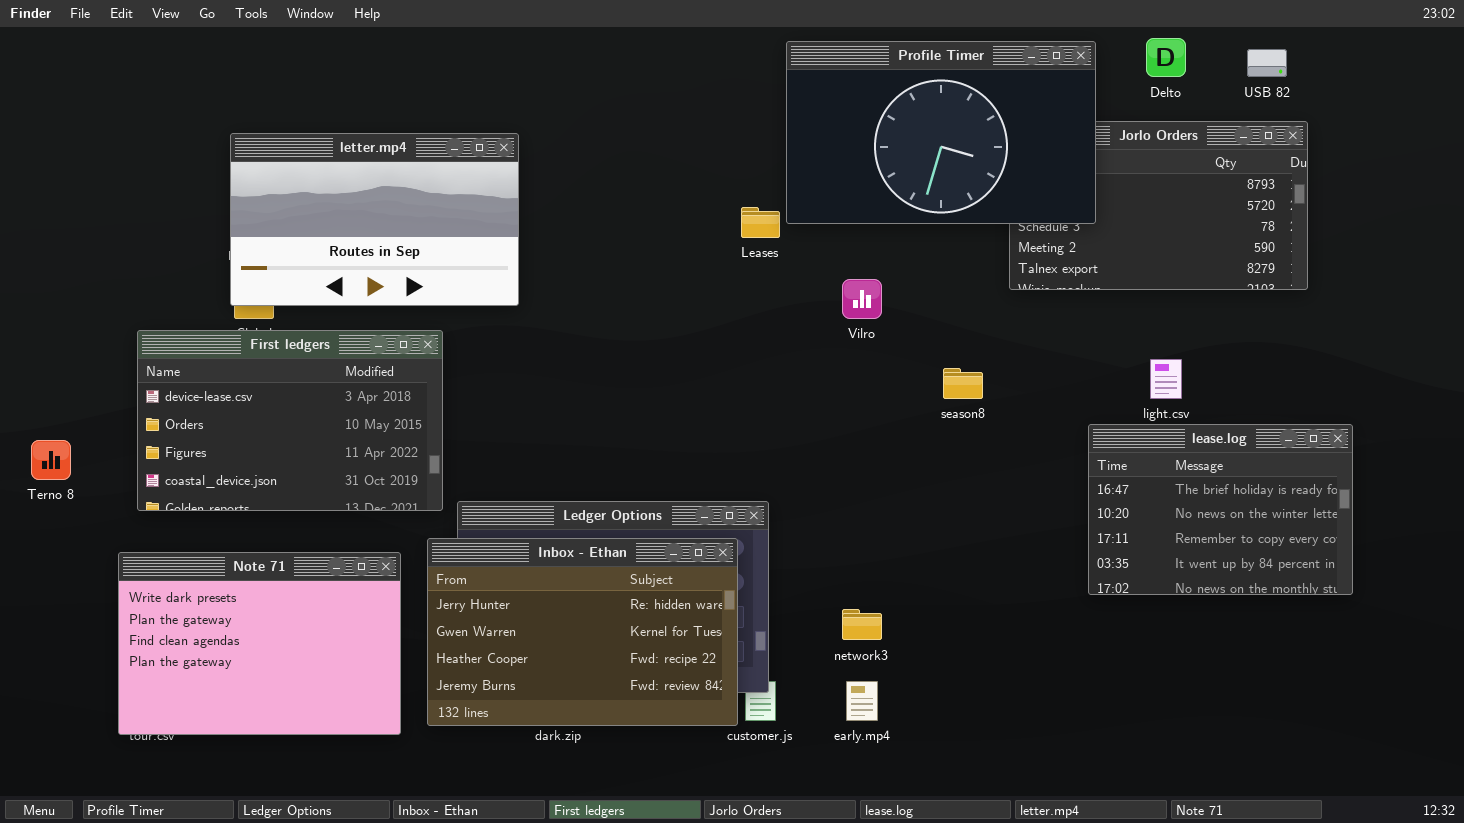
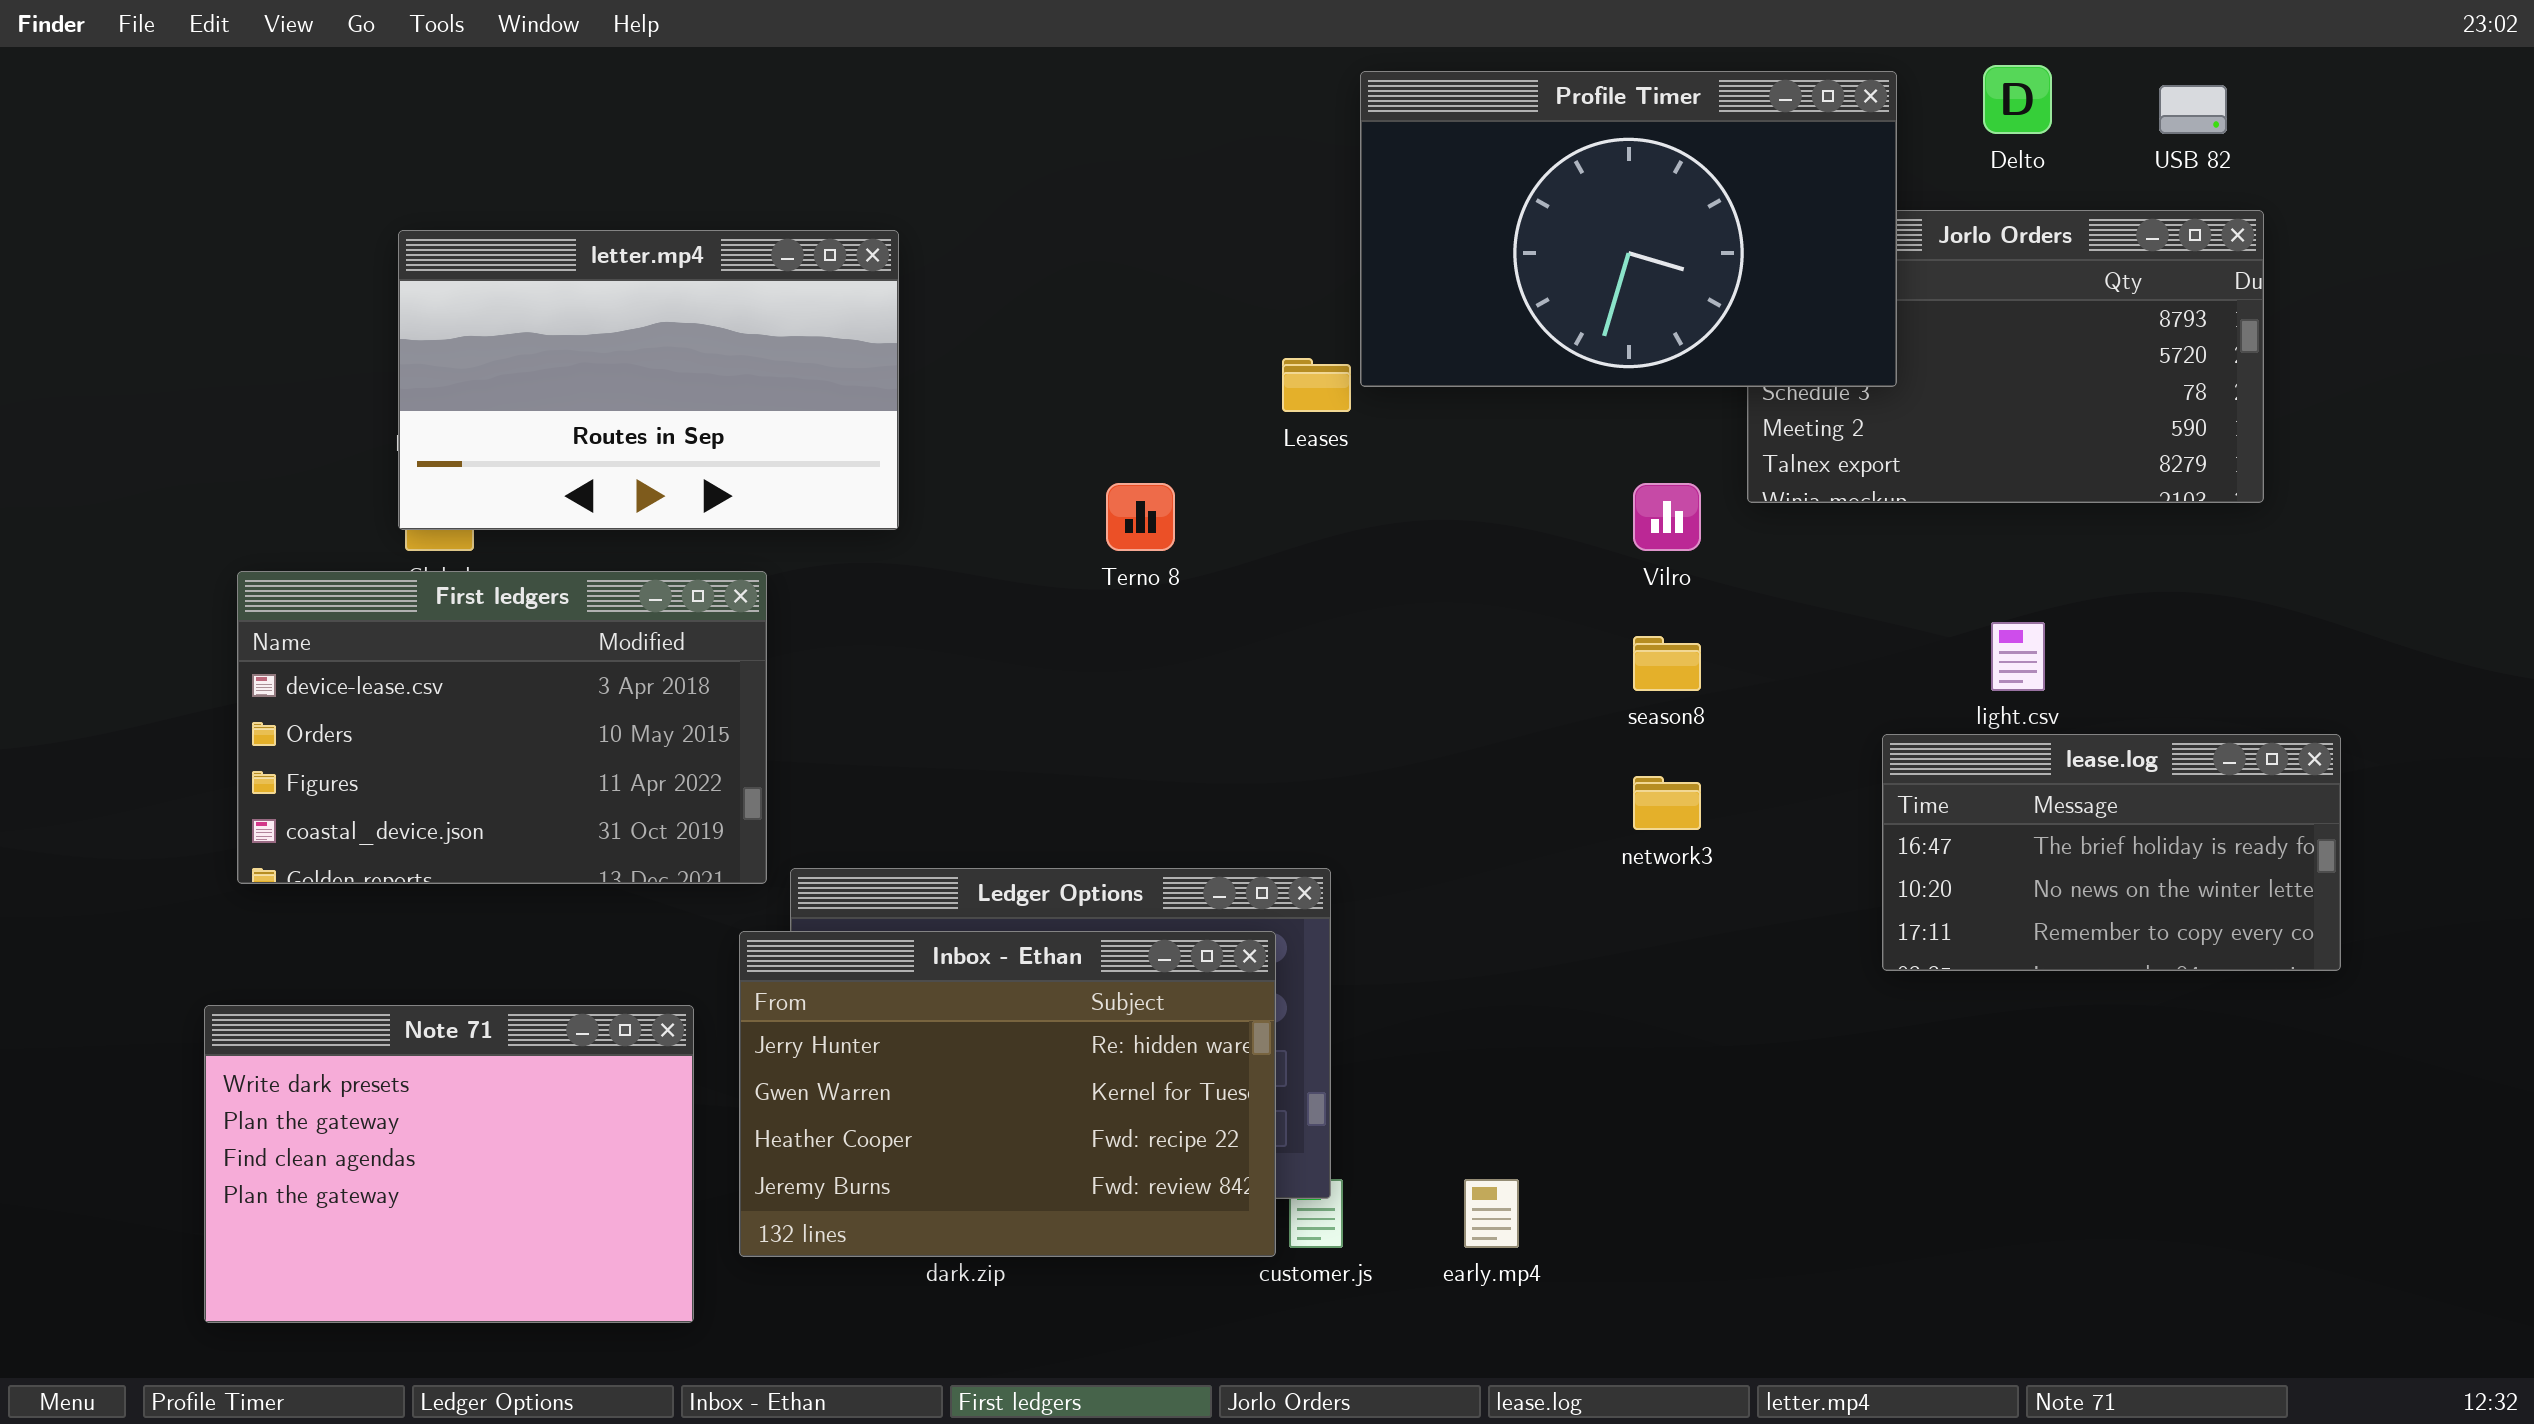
Vilro: [842,279,882,319] -> [1633,483,1701,551], moved
lease.log: [1088,424,1353,595] -> [1882,734,2341,971], resized
Terno 8: [31,440,71,480] -> [1106,483,1175,551], moved
Note 71: [118,552,401,735] -> [204,1005,694,1323], moved
network3: [842,609,882,640] -> [1633,776,1701,830], moved

